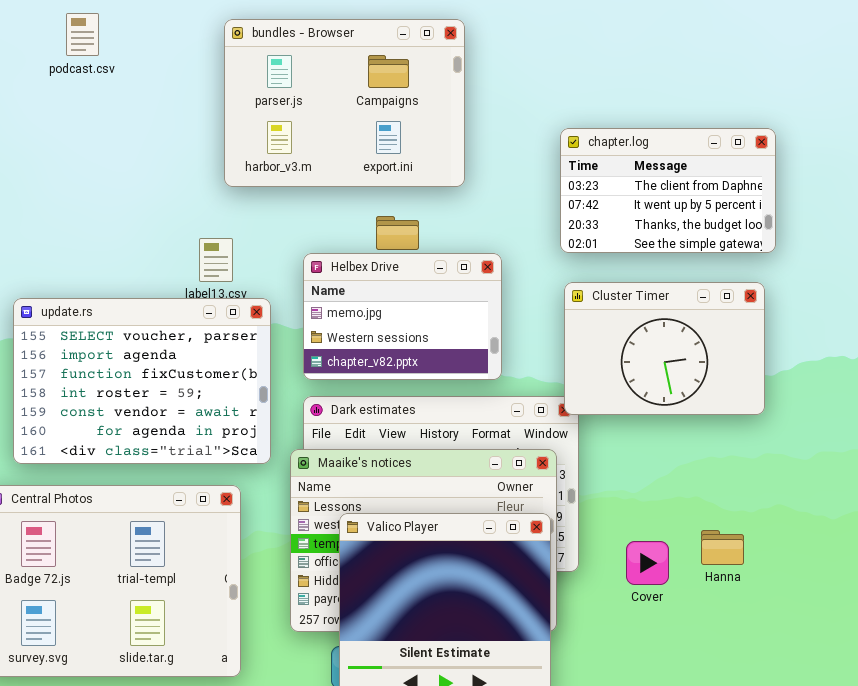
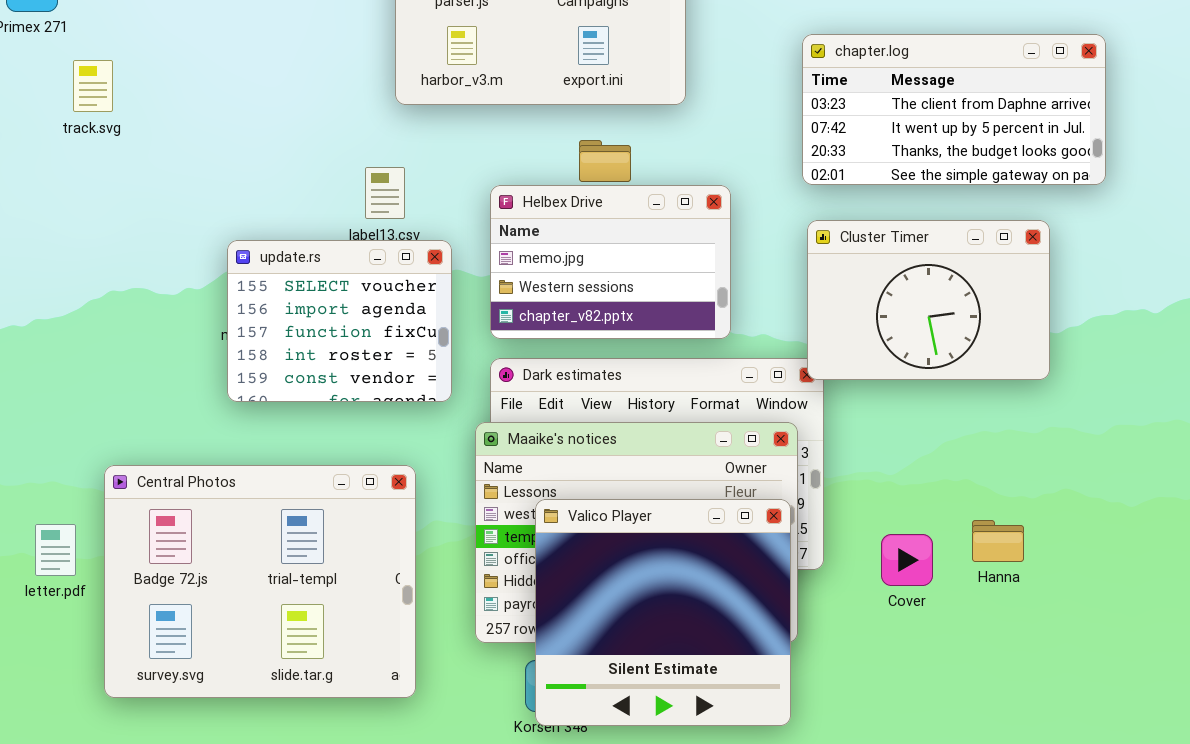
chapter.log: [560,128,776,253] -> [802,34,1106,185], resized
update.rs: [13,298,271,464] -> [227,240,452,402], resized

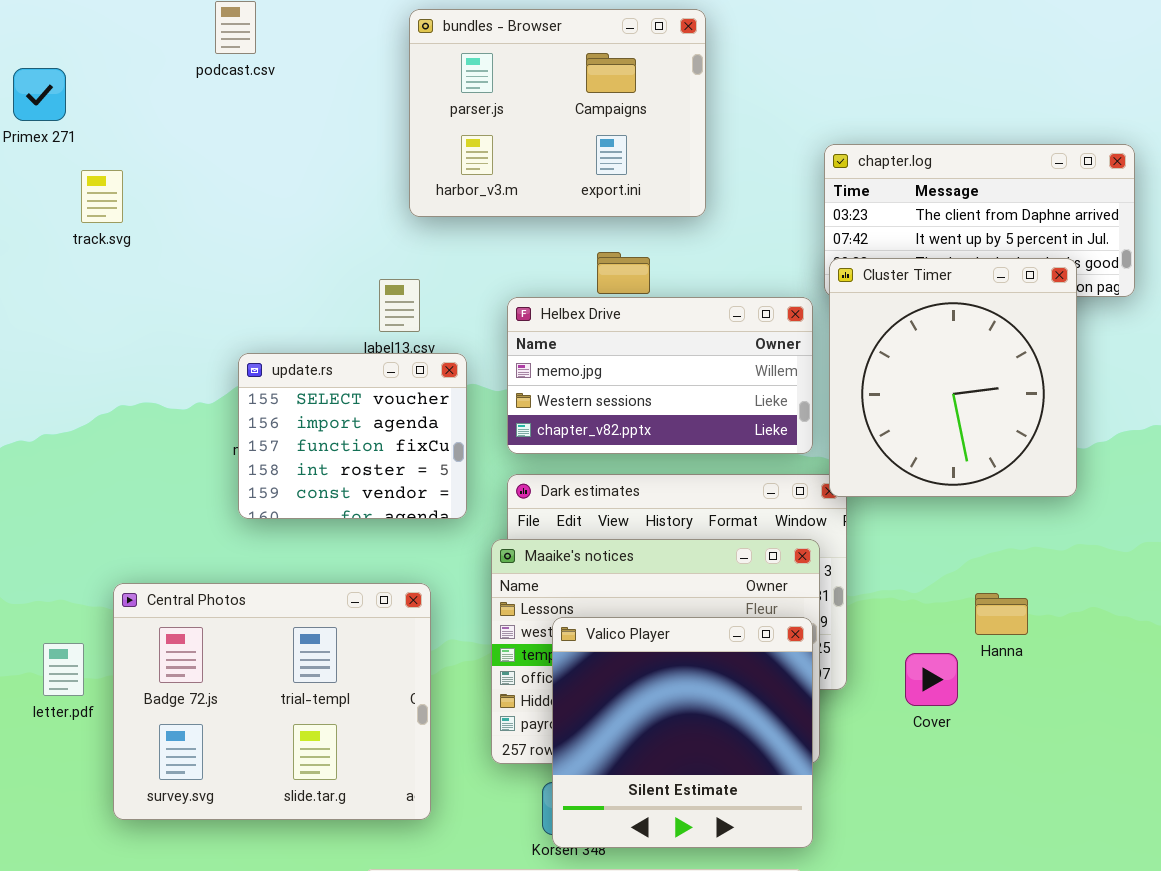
Helbex Drive: [490,185,731,339] -> [507,297,813,454], resized
Cluster Timer: [807,220,1050,380] -> [829,258,1077,497], resized
Hanna: [972,520,1024,562] -> [975,593,1028,635], moved

